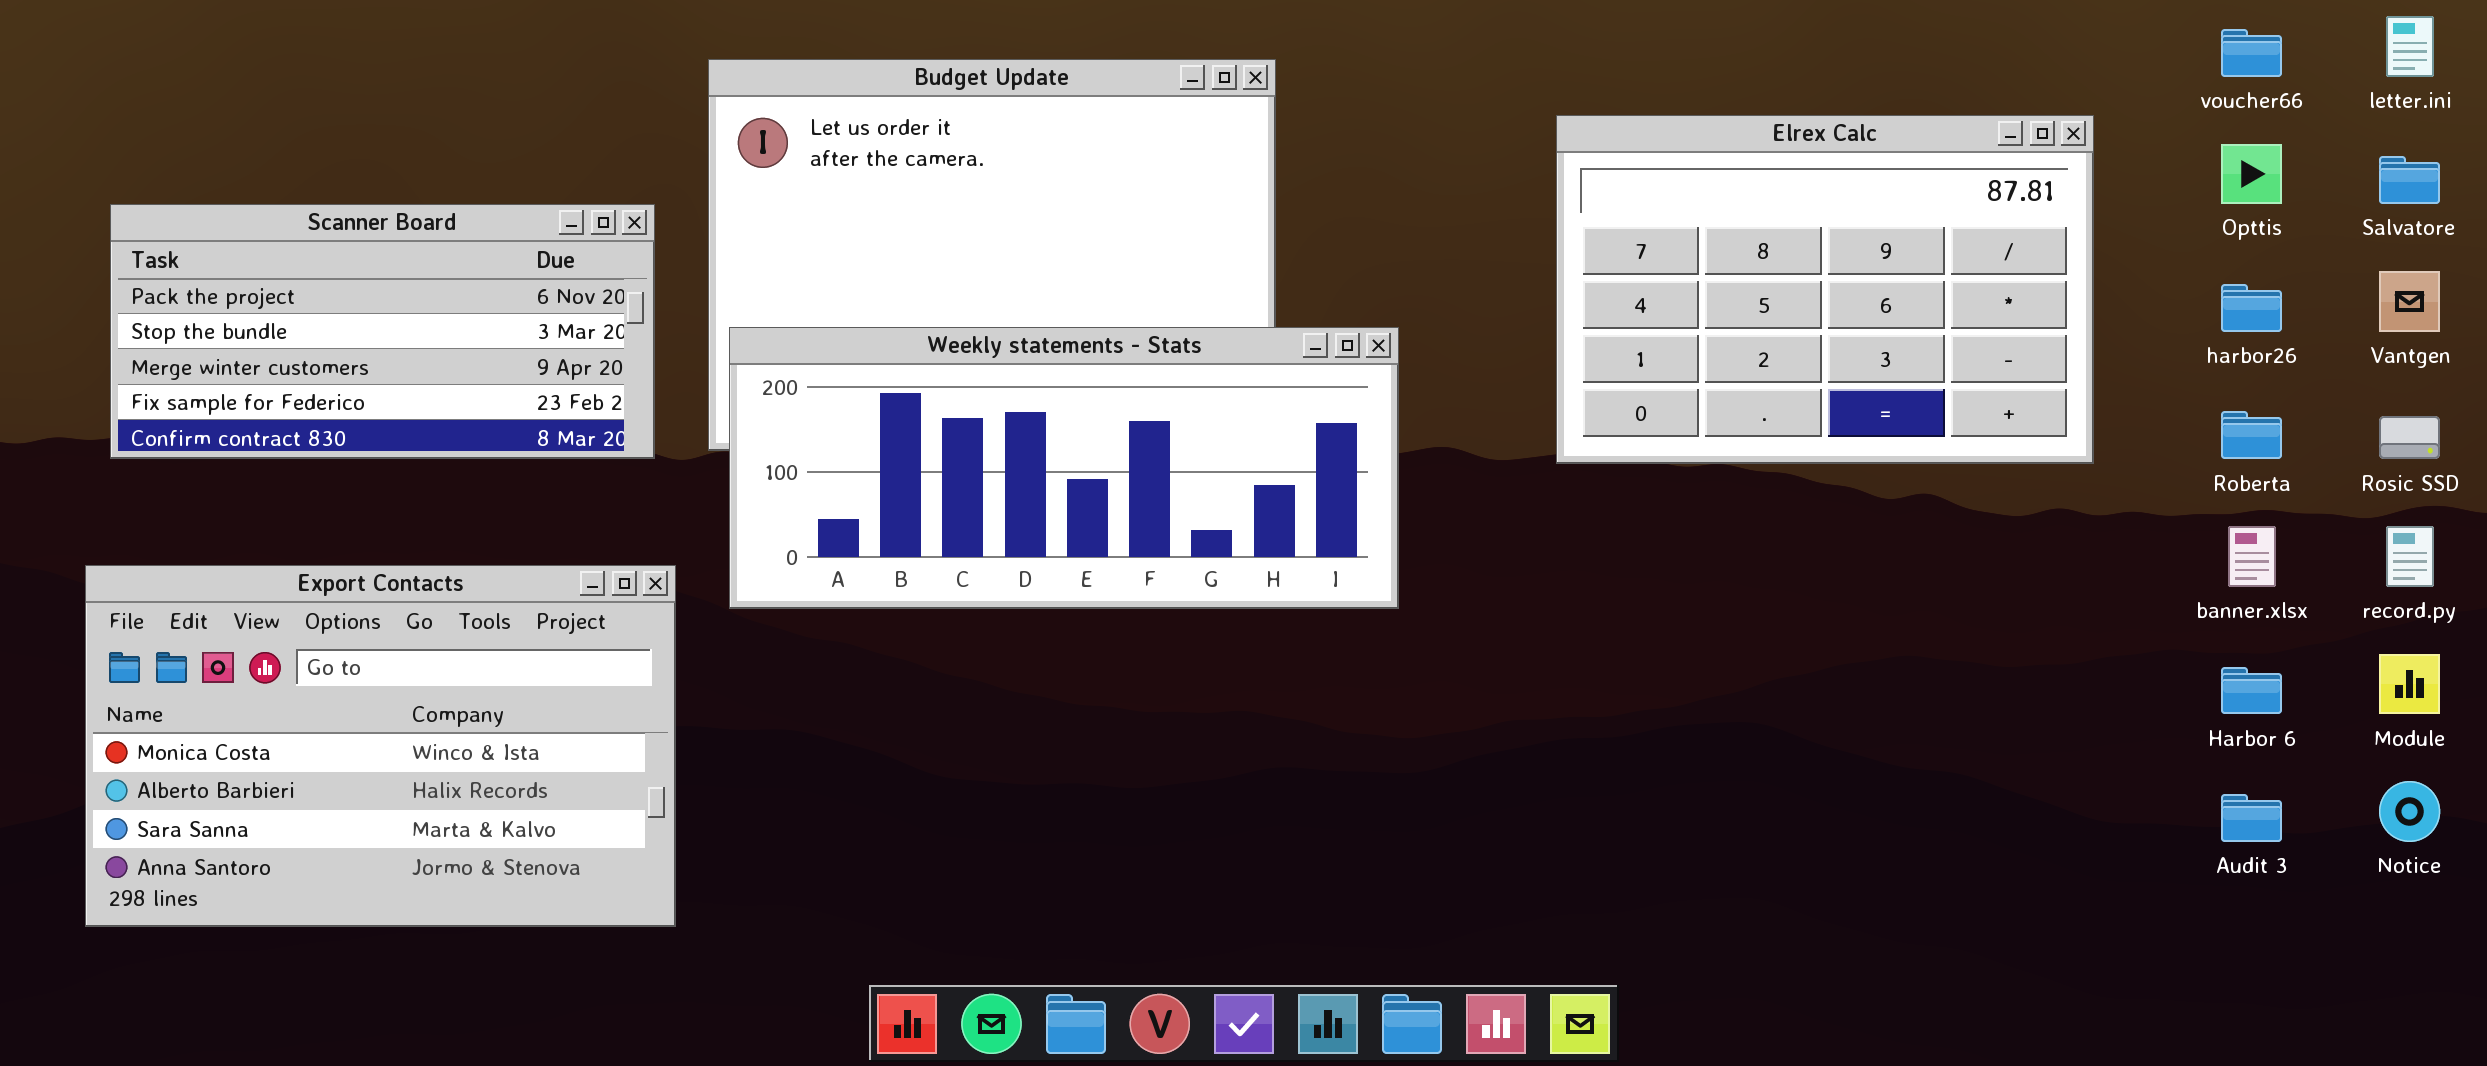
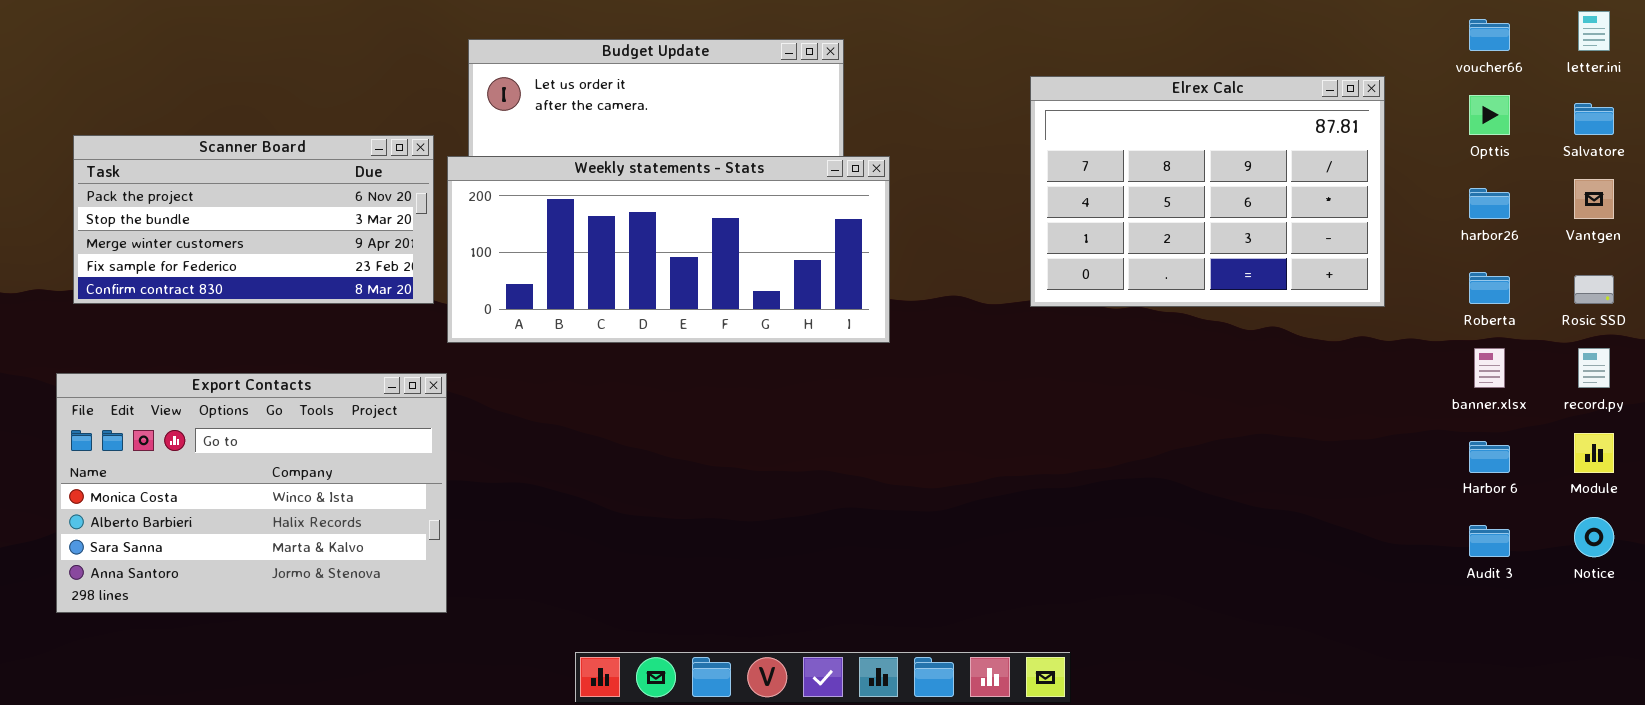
Weekly statements - Stats: [729,327,1399,609] -> [447,156,890,343], moved

